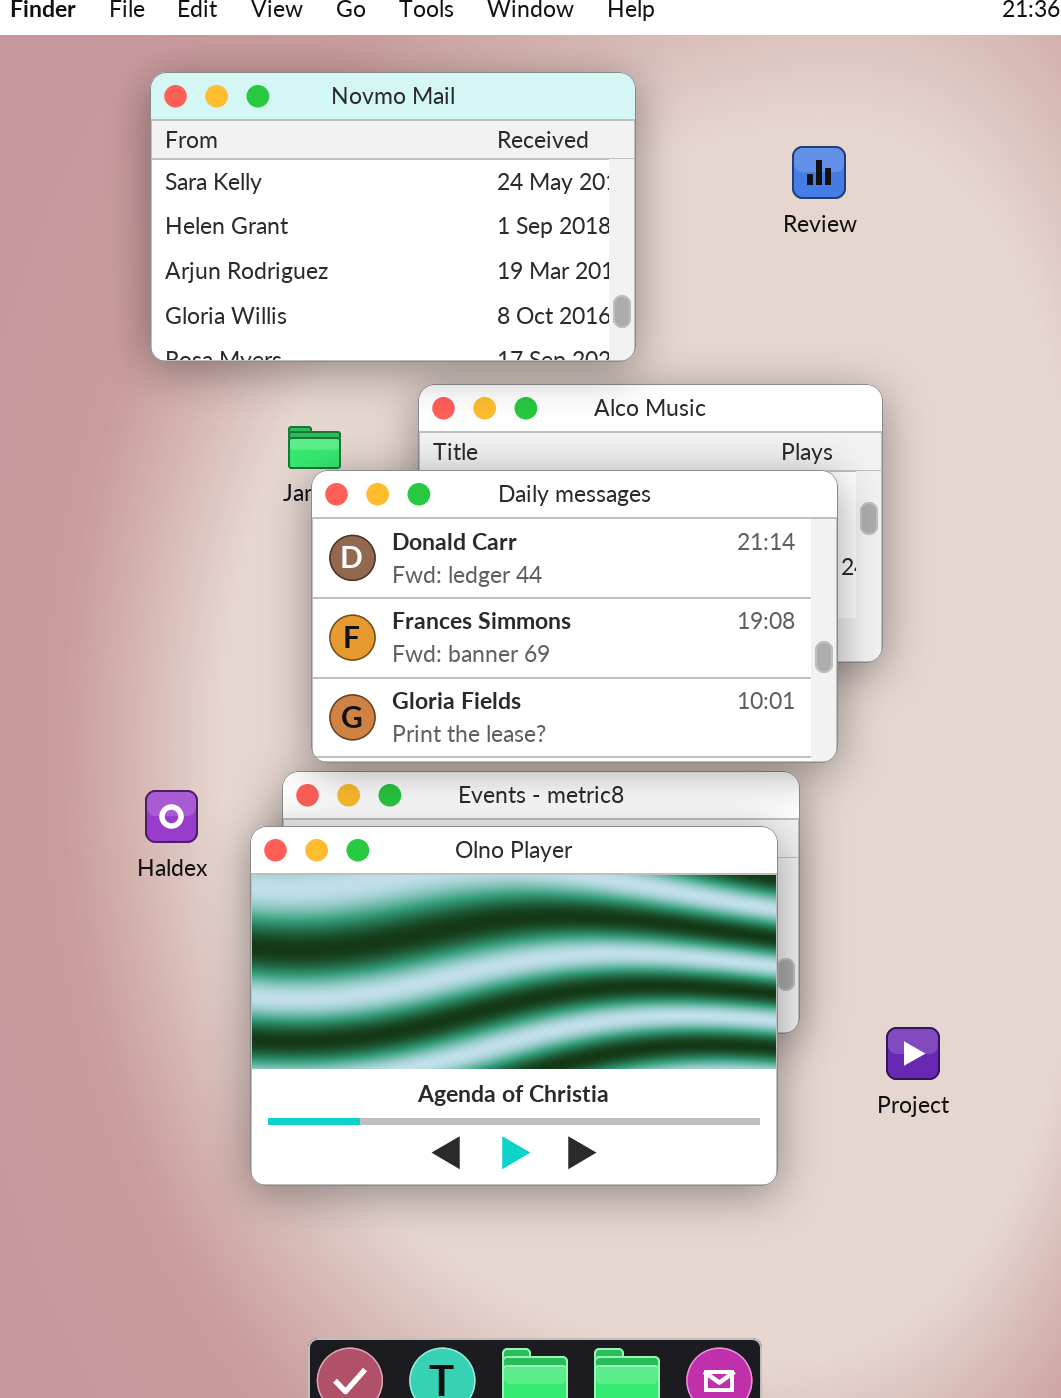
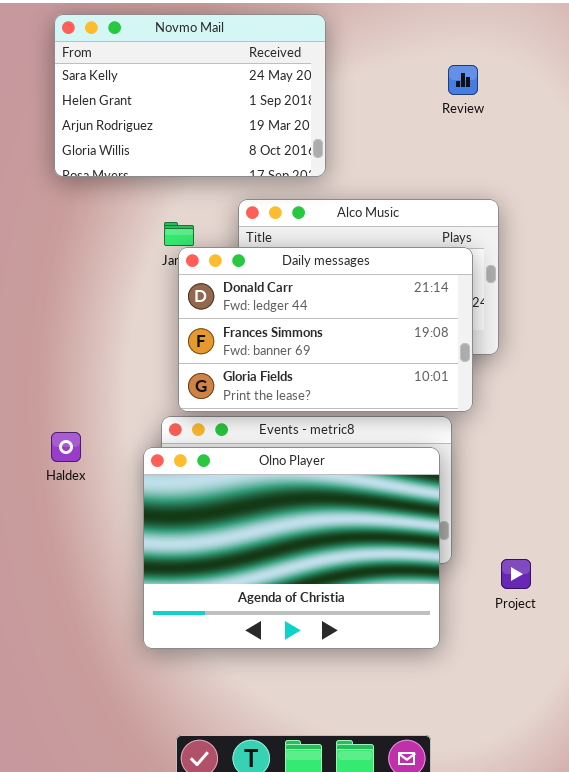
Novmo Mail: [150,72,636,362] -> [54,14,326,177], moved
Haldex: [145,790,198,843] -> [51,432,81,462], moved

